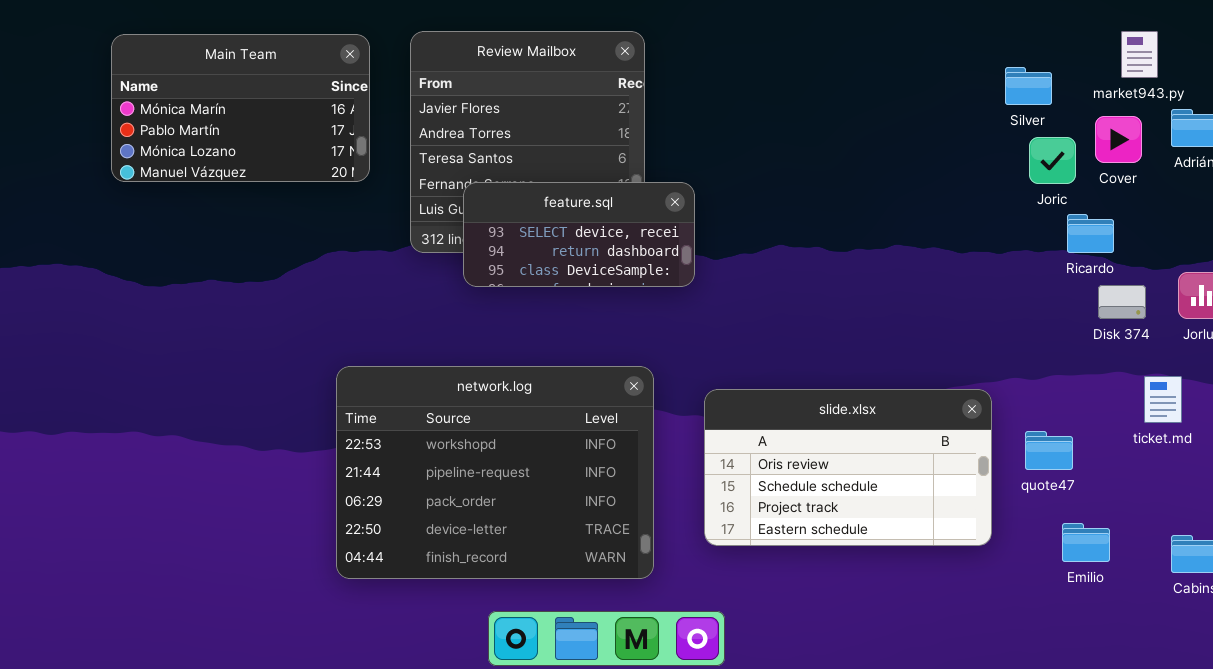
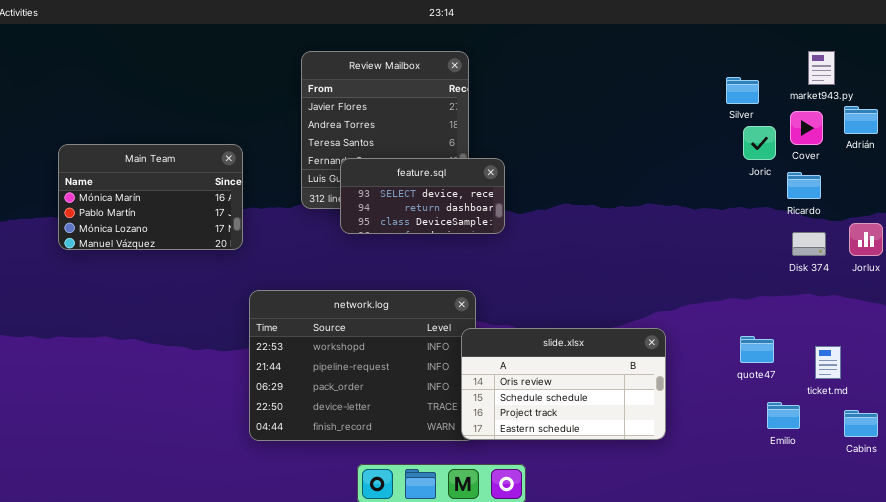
Main Team: [111,34,370,182] -> [58,144,243,250], moved
Ricardo: [1067,214,1114,253] -> [787,172,821,199], moved
ticket.md: [1144,376,1182,423] -> [815,346,841,379], moved
slide.xlsx: [704,389,992,546] -> [461,328,666,440], moved

